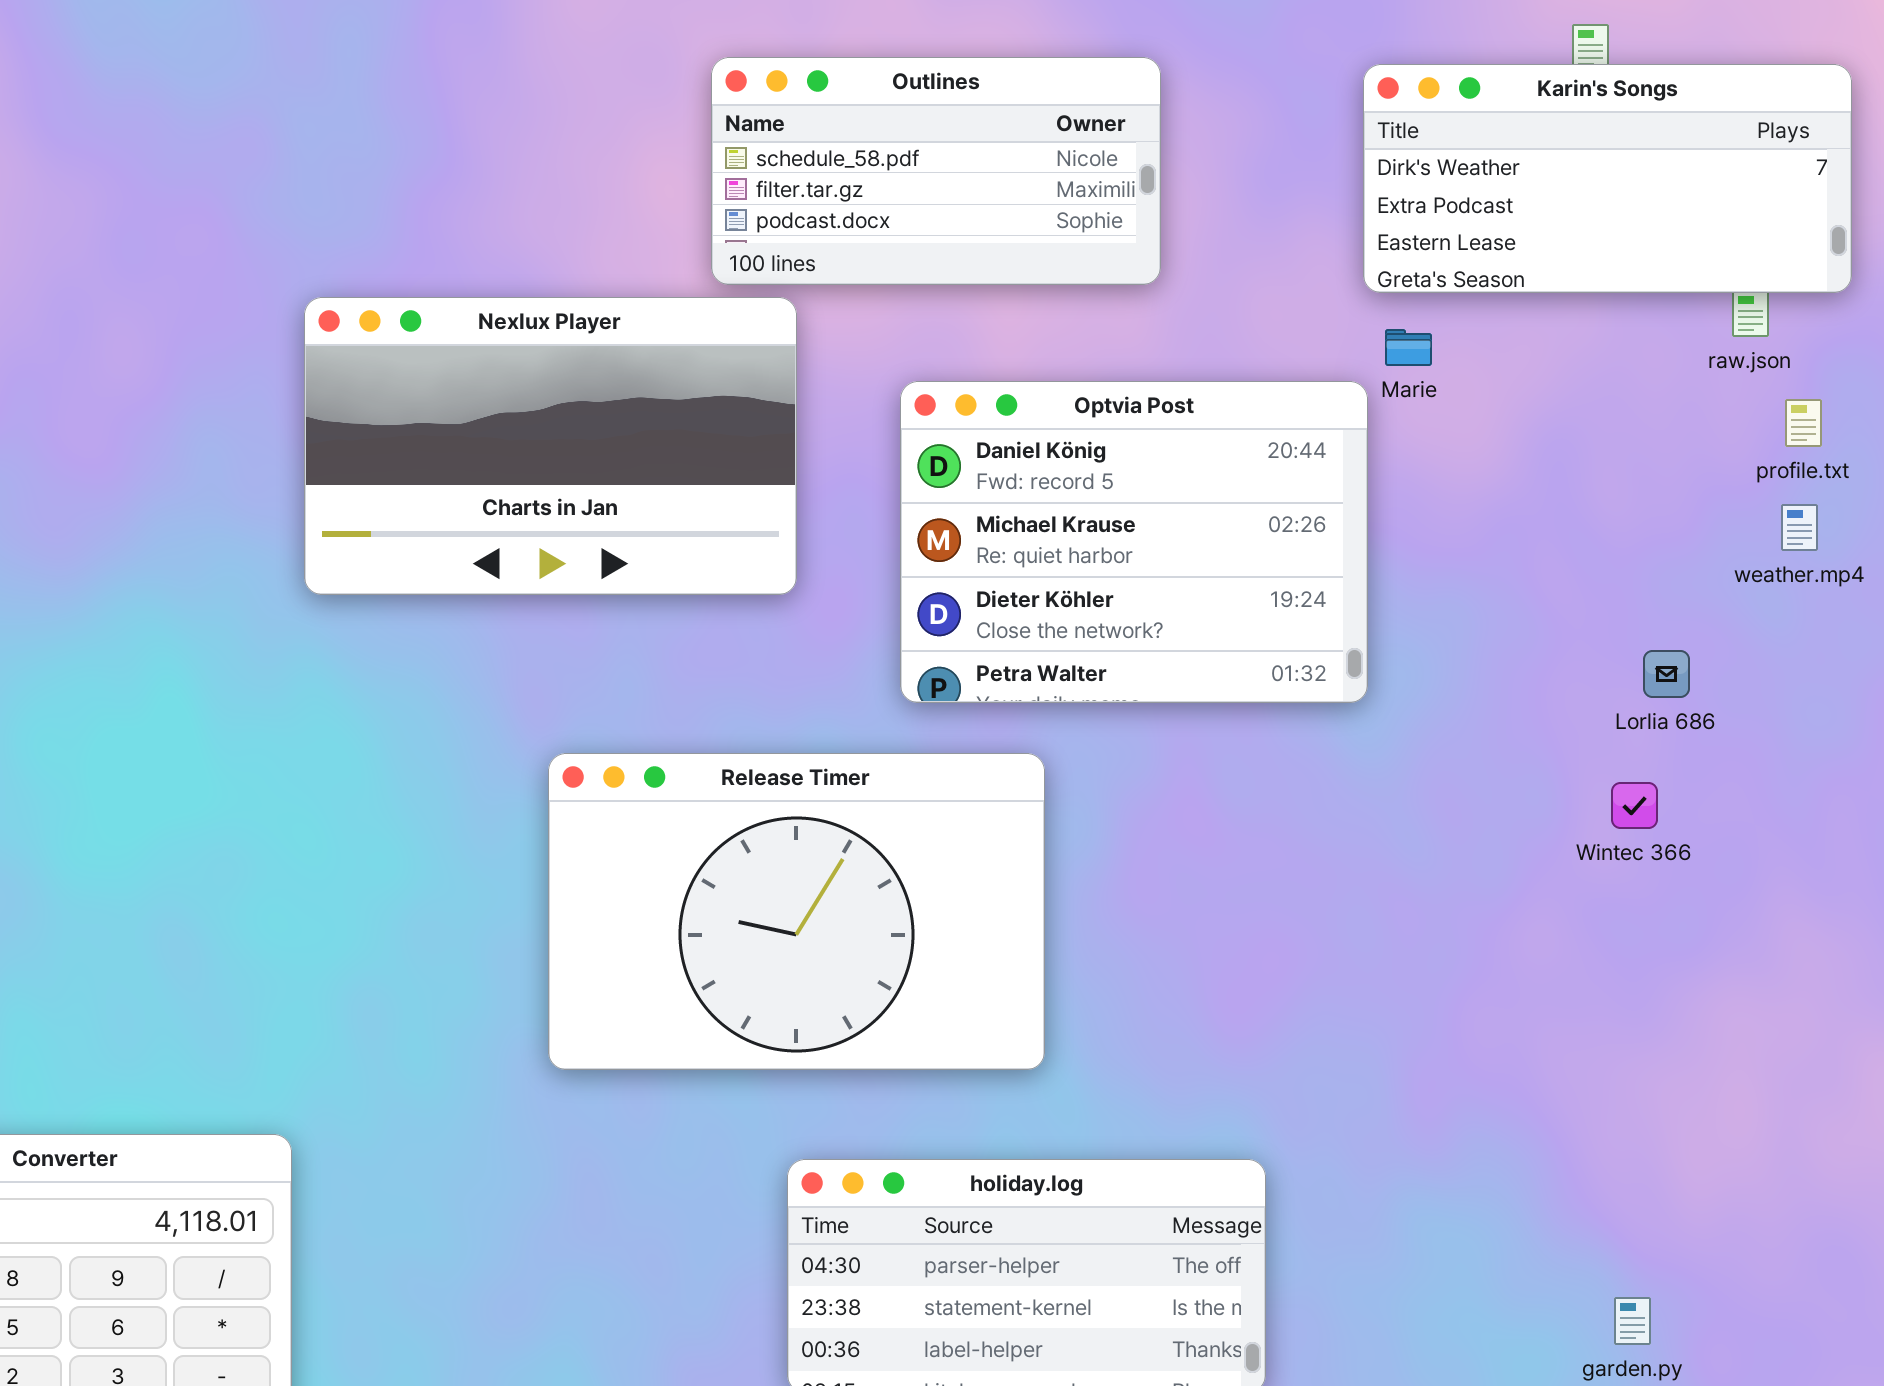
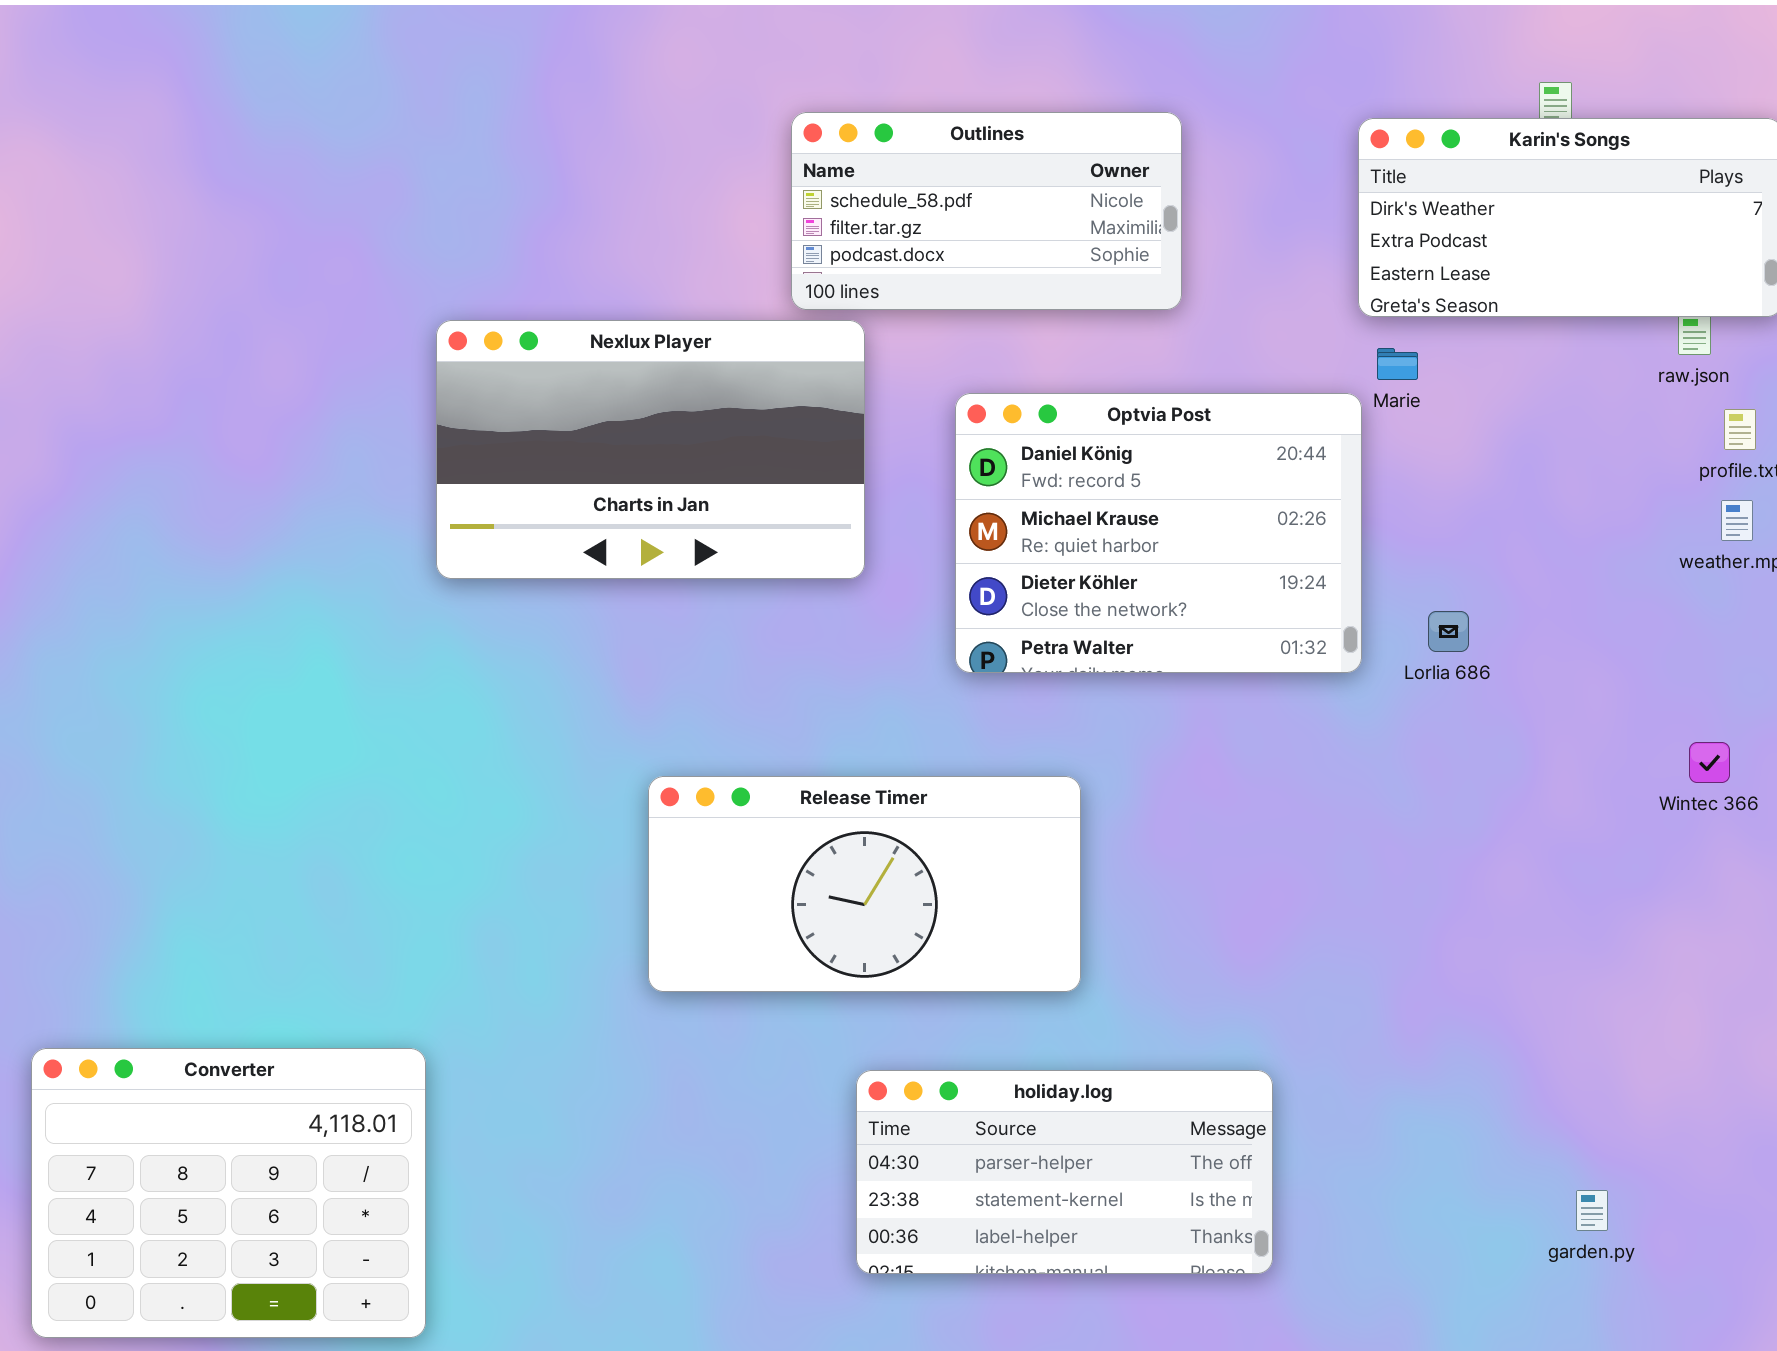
Lorlia 686: [1643,650,1690,698] -> [1428,611,1469,652], moved
Release Timer: [548,753,1045,1070] -> [648,776,1081,992], resized
Wintec 366: [1611,782,1658,829] -> [1689,742,1730,783], moved

